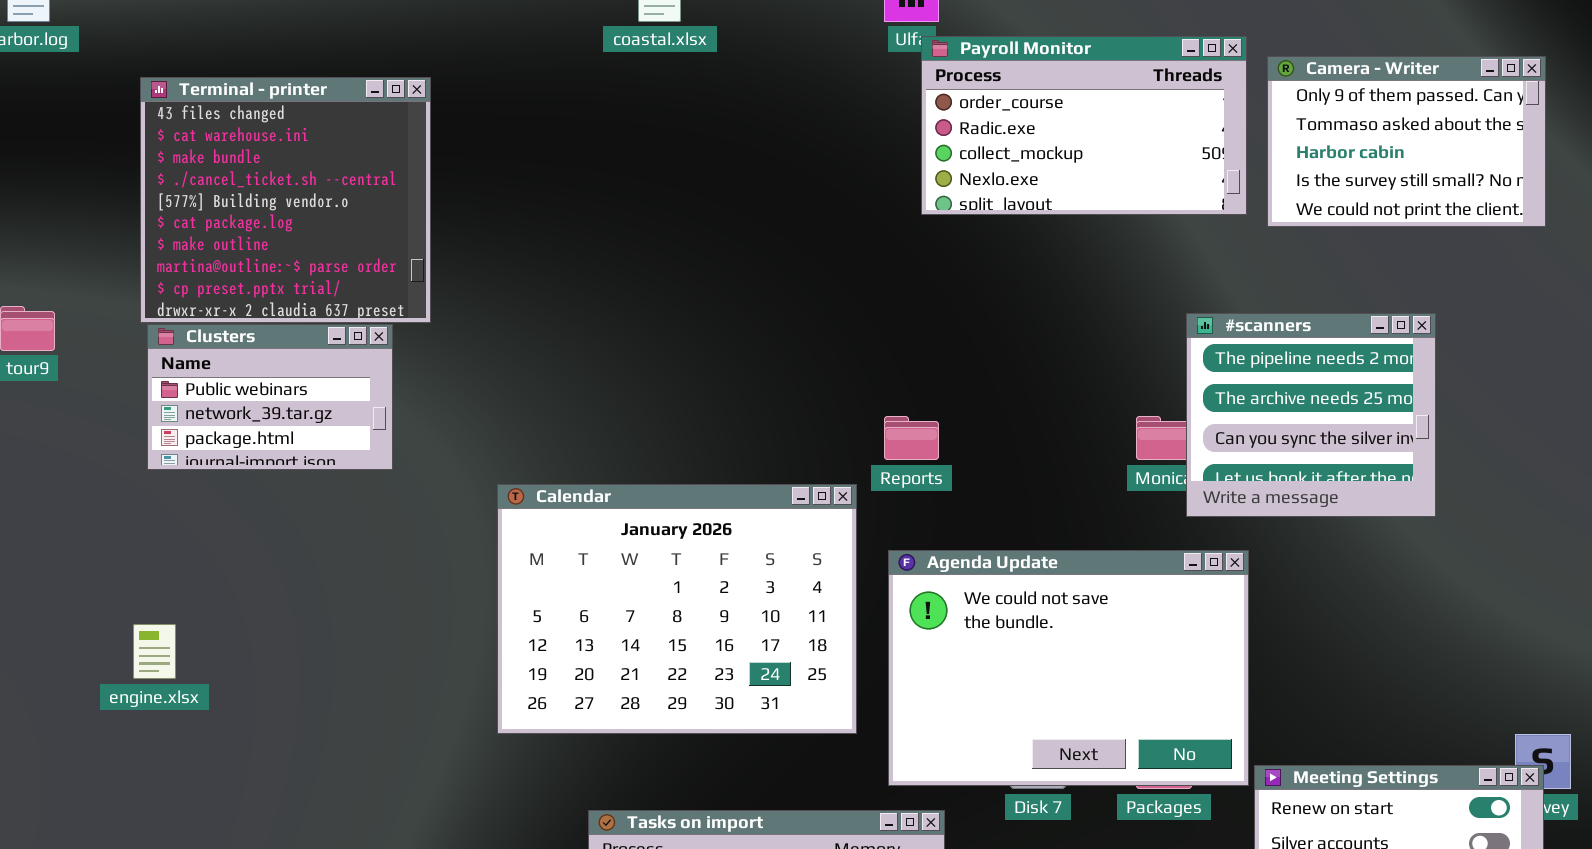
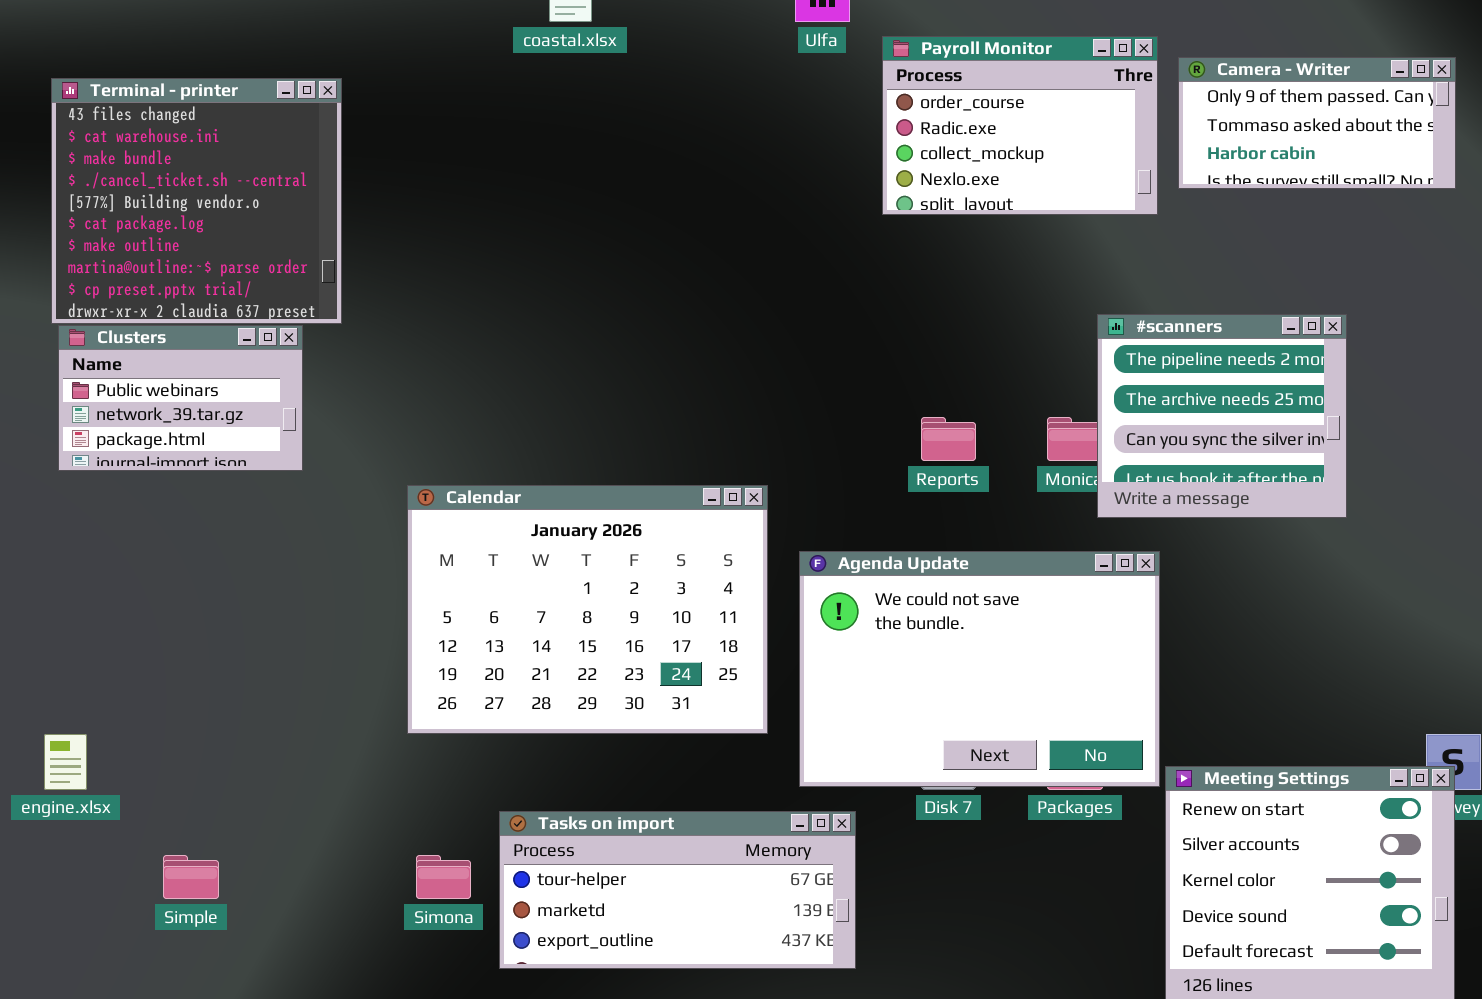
Payroll Monitor: [921,36,1247,215] -> [882,36,1158,215], resized
Camera - Writer: [1267,56,1546,227] -> [1178,57,1456,189], resized
Reports: [884,416,939,460] -> [921,417,976,461], moved
engine.xlsx: [133,624,176,679] -> [44,734,87,790], moved

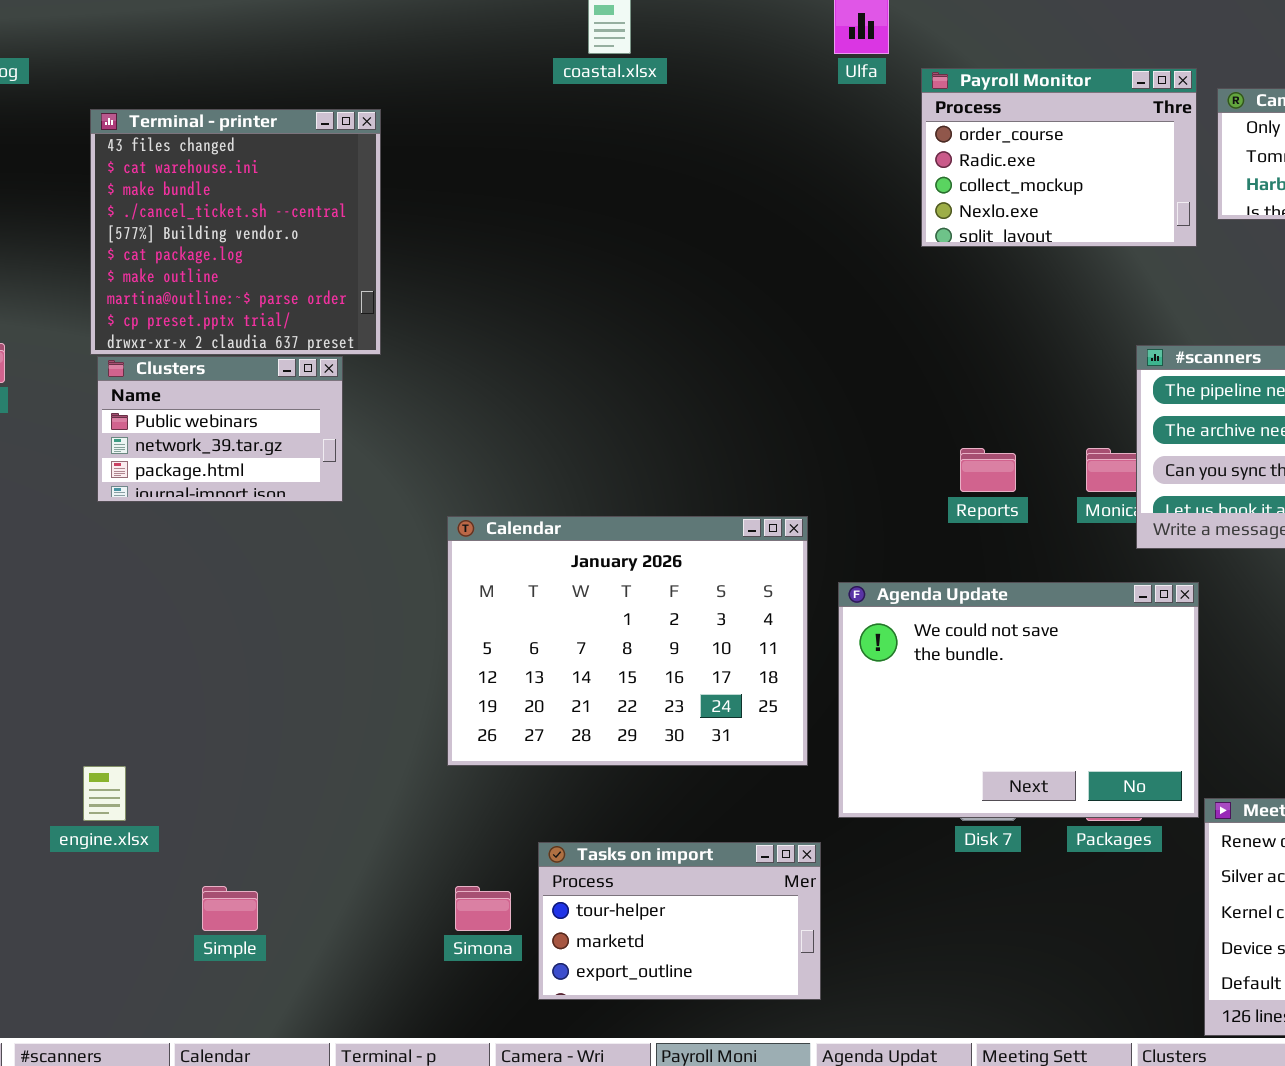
Tasks on import: [499,811,856,969] -> [538,842,821,1000], resized

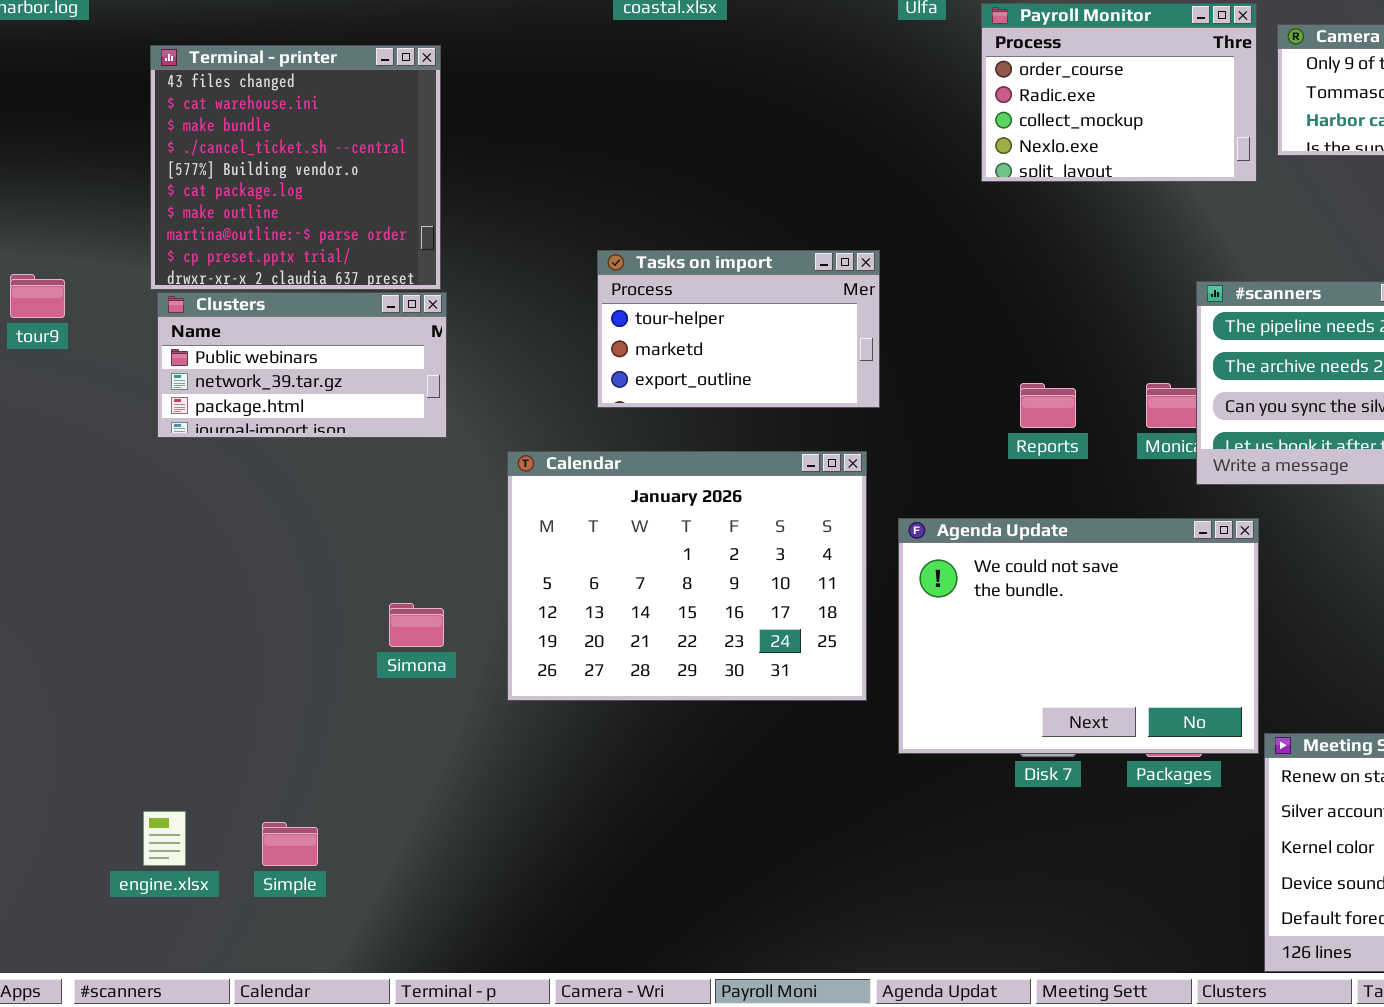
Clusters: [97,356,343,502] -> [157,292,447,438], resized
engine.xlsx: [83,766,126,821] -> [143,811,186,866], moved
Tasks on import: [538,842,821,1000] -> [597,250,880,408], moved
Simona: [455,886,511,931] -> [389,603,444,647], moved

